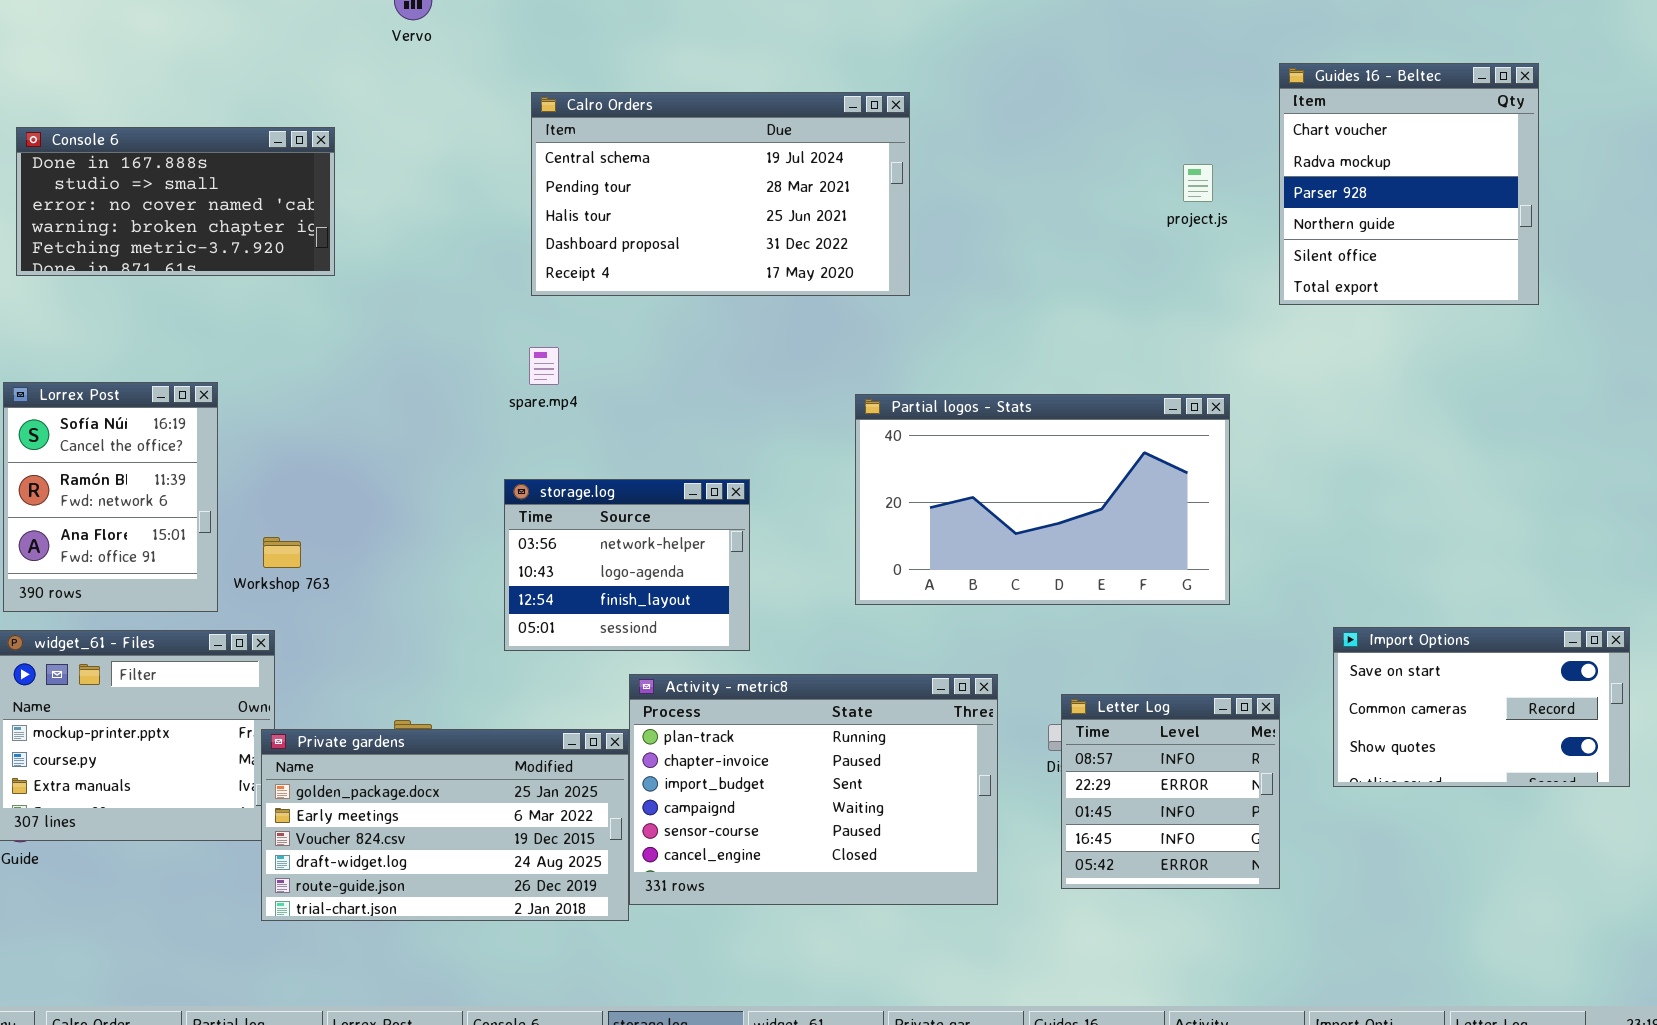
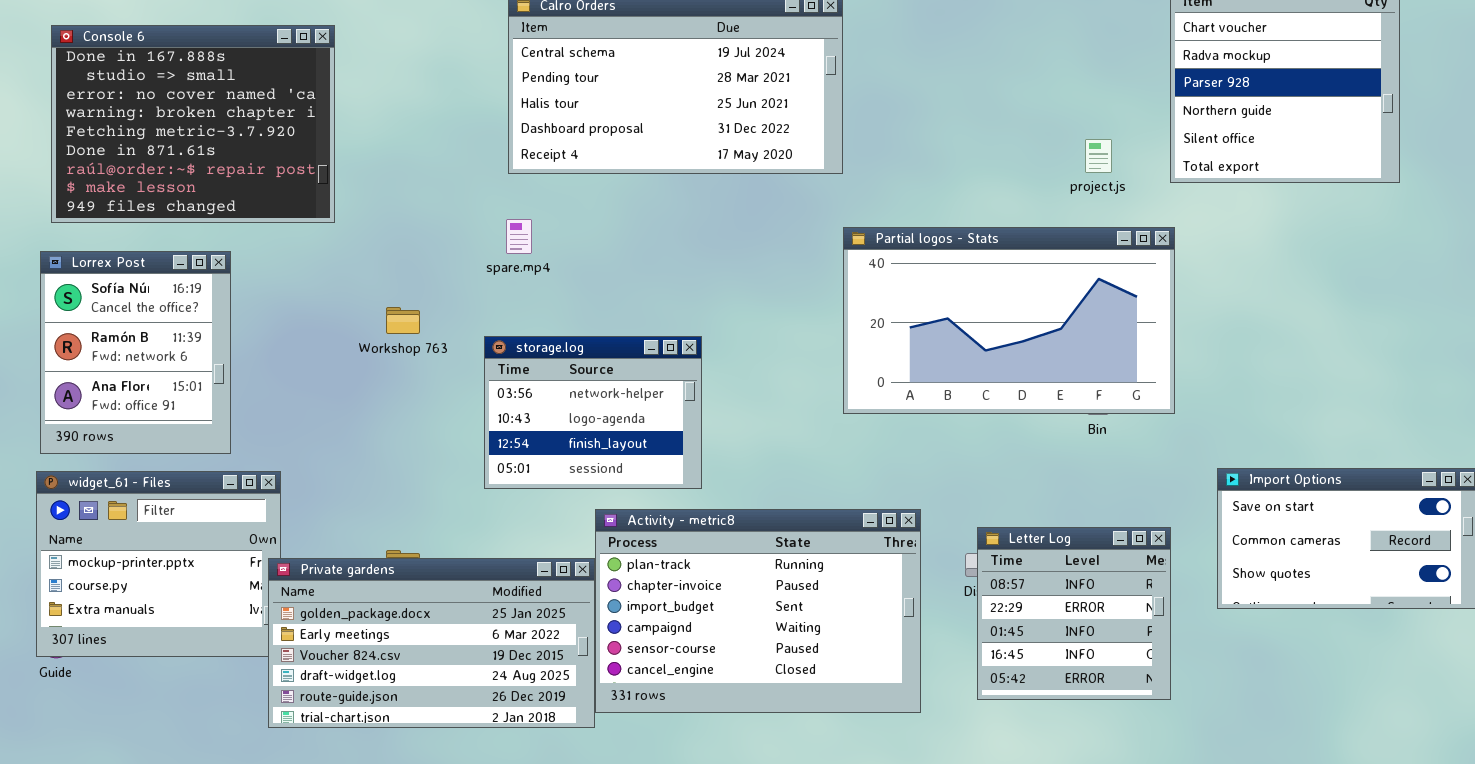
Console 6: [16,127,335,276] -> [51,25,335,223], resized
project.js: [1183,164,1213,202] -> [1085,139,1112,173], moved
Partial logos - Stats: [855,394,1230,605] -> [843,227,1175,414], moved
Workshop 763: [263,537,301,568] -> [386,307,420,334], moved

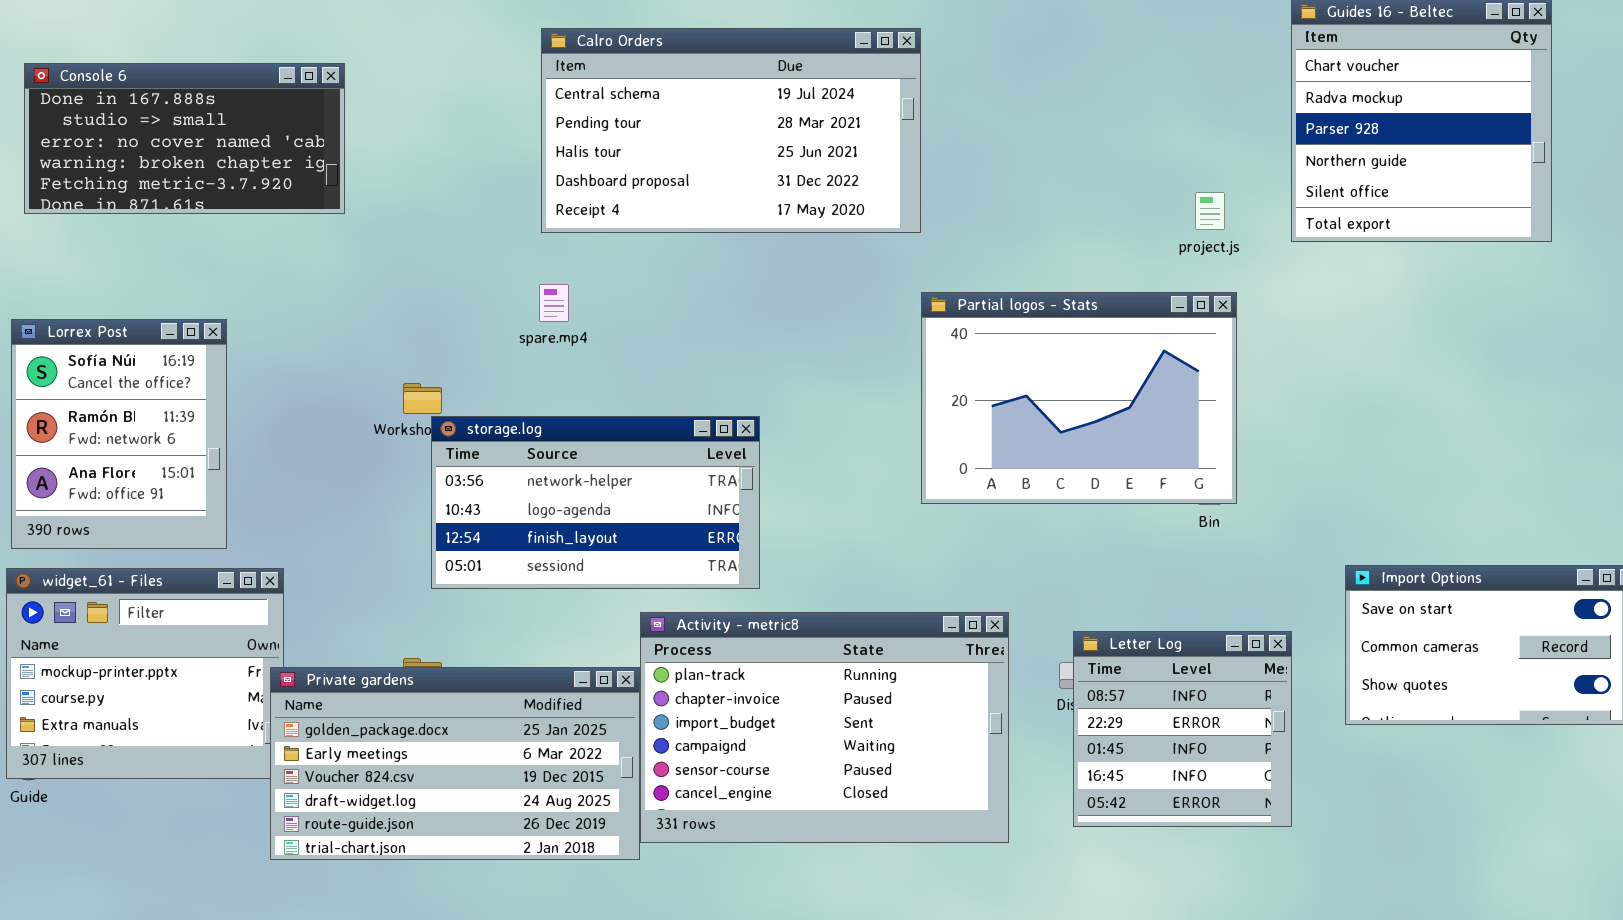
Console 6: [51,25,335,223] -> [24,63,345,214], resized
Partial logos - Stats: [843,227,1175,414] -> [921,292,1237,504], resized
storage.log: [484,336,702,489] -> [431,416,760,589], resized

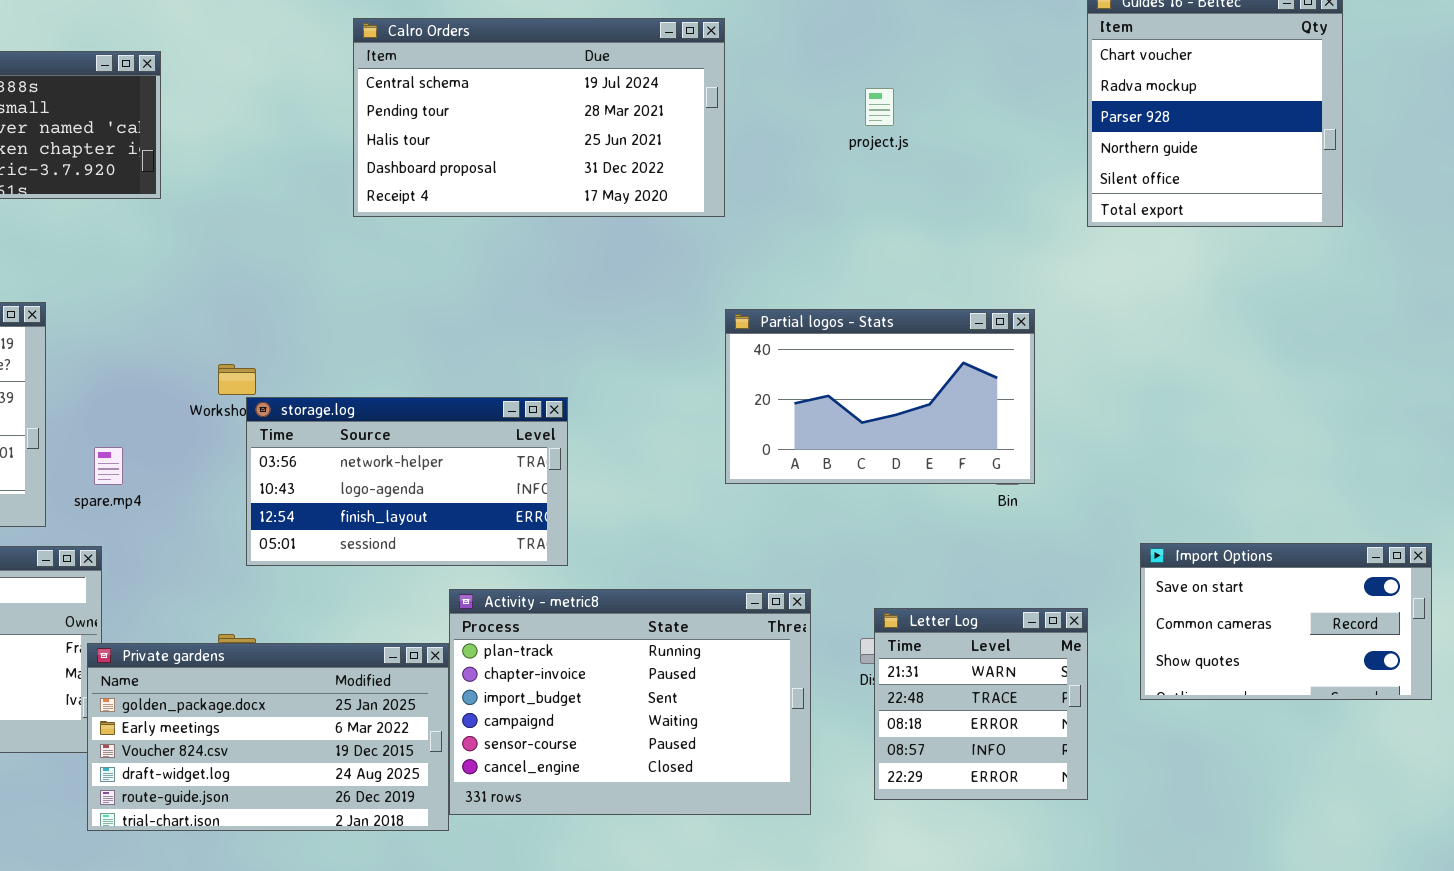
project.js: [1195,192,1225,230] -> [865,88,894,126], moved
spare.mp4: [539,284,569,322] -> [94,447,123,485], moved
Partial logos - Stats: [921,292,1237,504] -> [725,309,1035,484], resized
Letter Log: [1073,631,1292,827] -> [874,608,1088,800], scrolled up 3 rows

